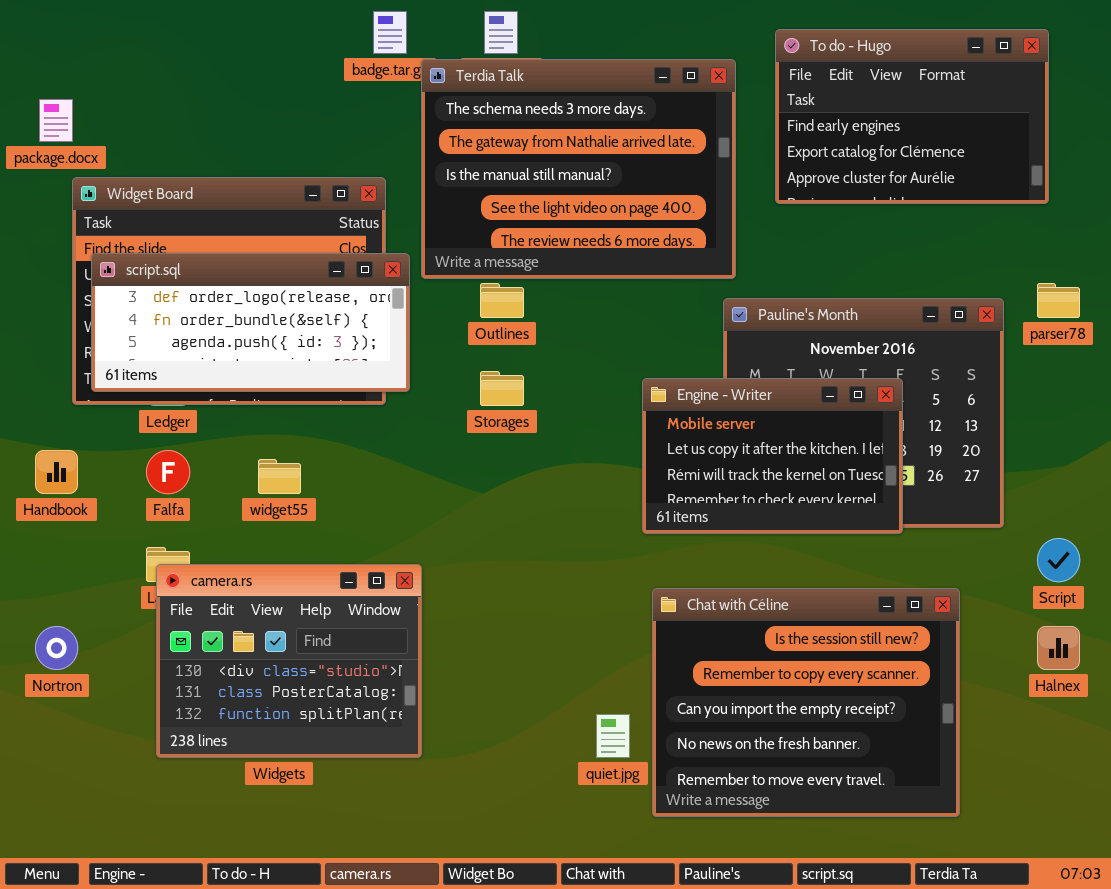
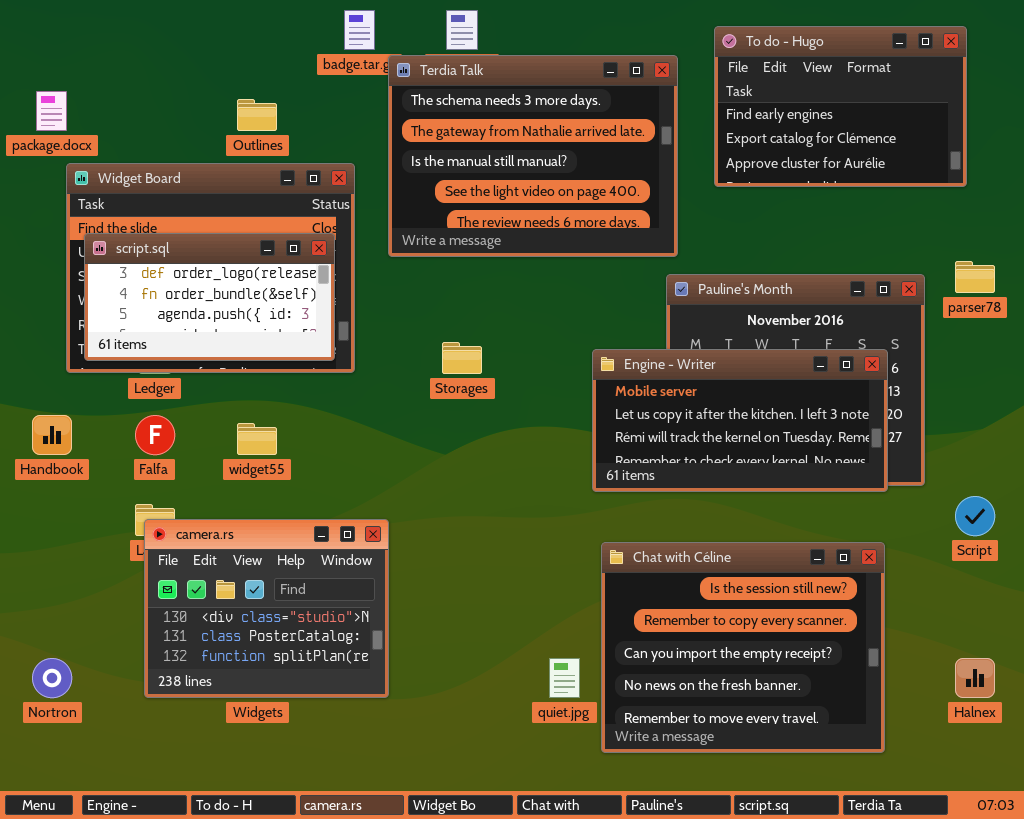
script.sql: [91,253,410,392] -> [84,233,335,361], resized
Outlines: [480,283,524,318] -> [237,99,277,131], moved
Engine - Writer: [642,378,903,534] -> [592,349,888,492], resized
Nortron: [35,626,78,670] -> [32,658,72,698], moved
Halnex: [1037,626,1080,670] -> [955,658,995,698], moved

